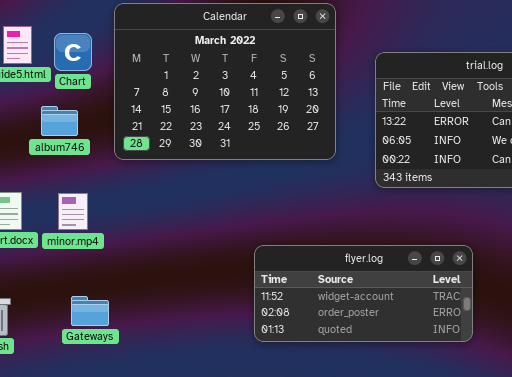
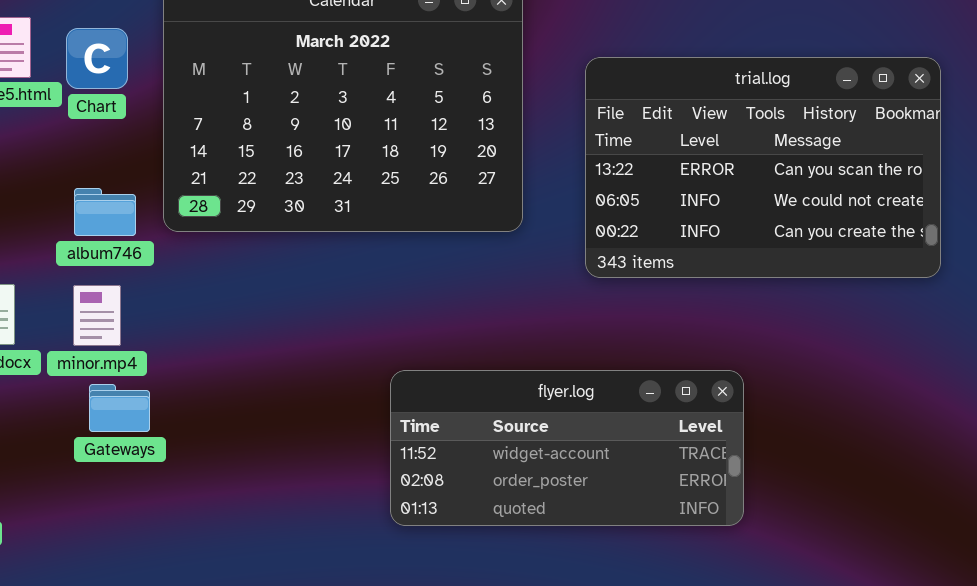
album746: [41,106,78,136] -> [74,188,136,236], moved
Gateways: [71,296,109,326] -> [89,384,150,432], moved

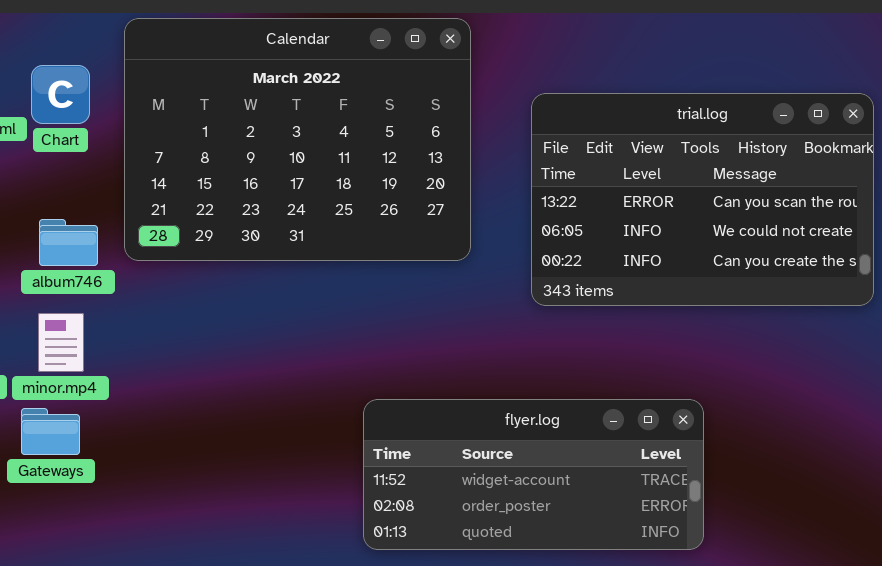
flyer.log: [390,370,744,526] -> [363,399,704,550], moved
Gateways: [89,384,150,432] -> [21,408,80,455], moved

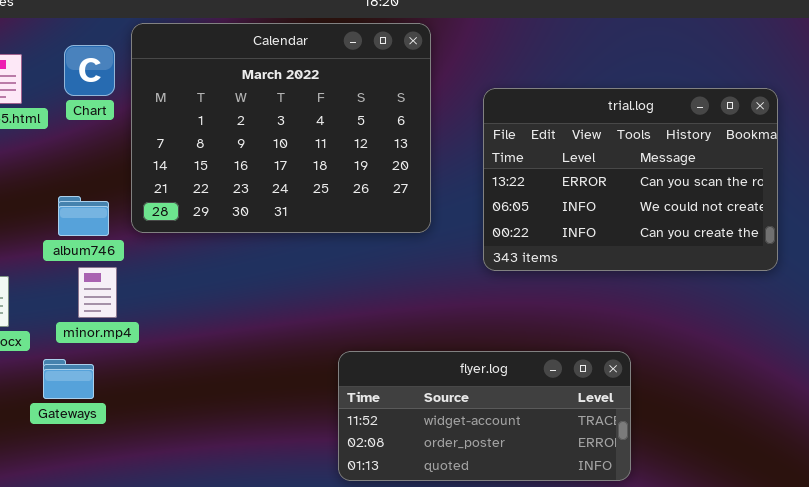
Chart: [31,65,90,124] -> [64,45,115,96], moved
minor.mp4: [38,313,84,372] -> [78,267,117,318], moved

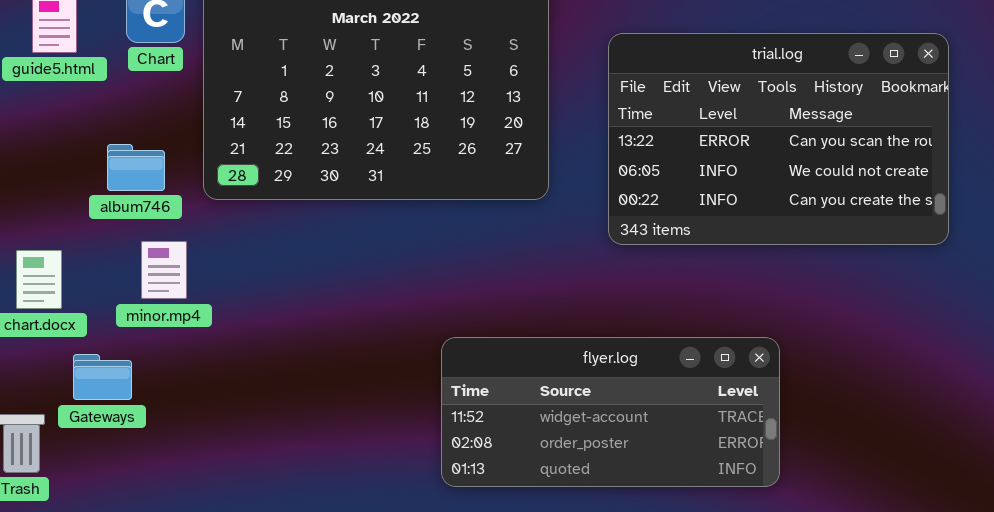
album746: [58,196,109,236] -> [107,144,165,191], moved
Gateways: [43,359,94,399] -> [73,354,132,400], moved

